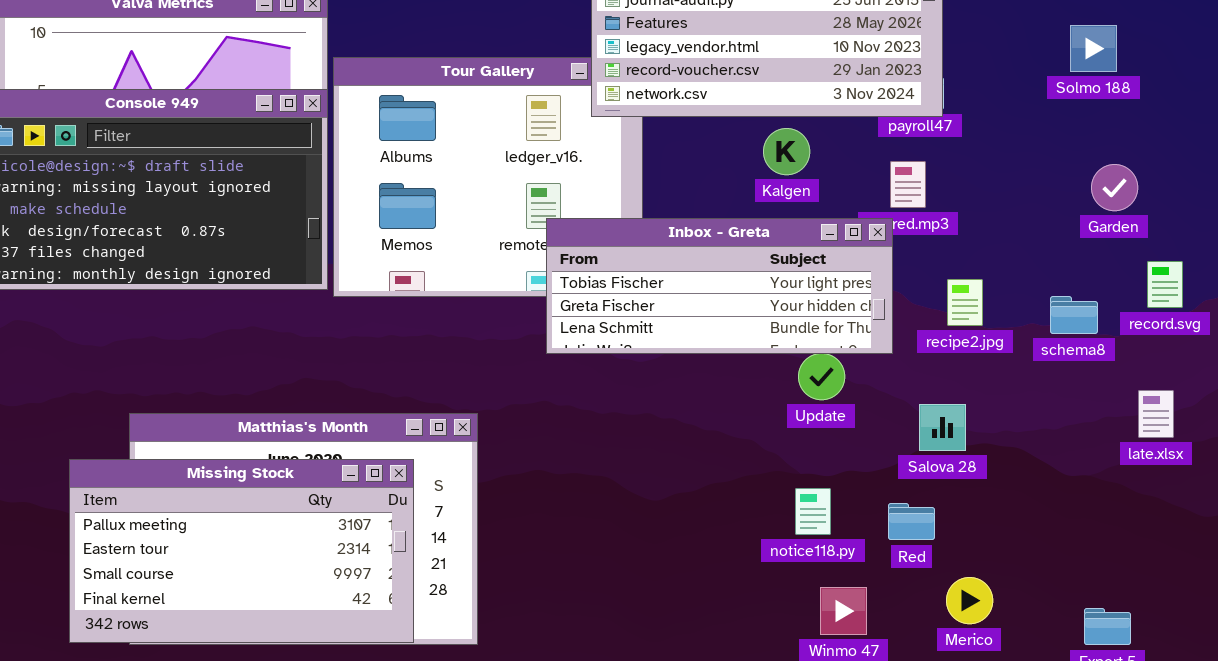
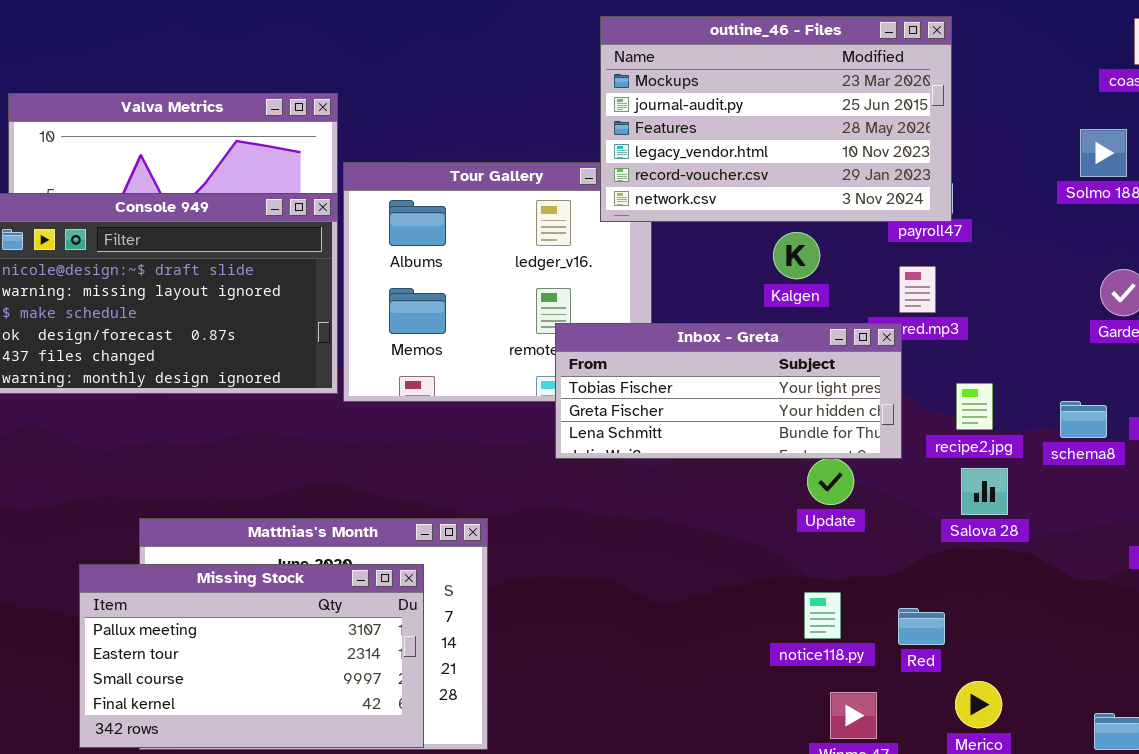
Salova 28: [919,404,966,451] -> [961,468,1008,515], moved

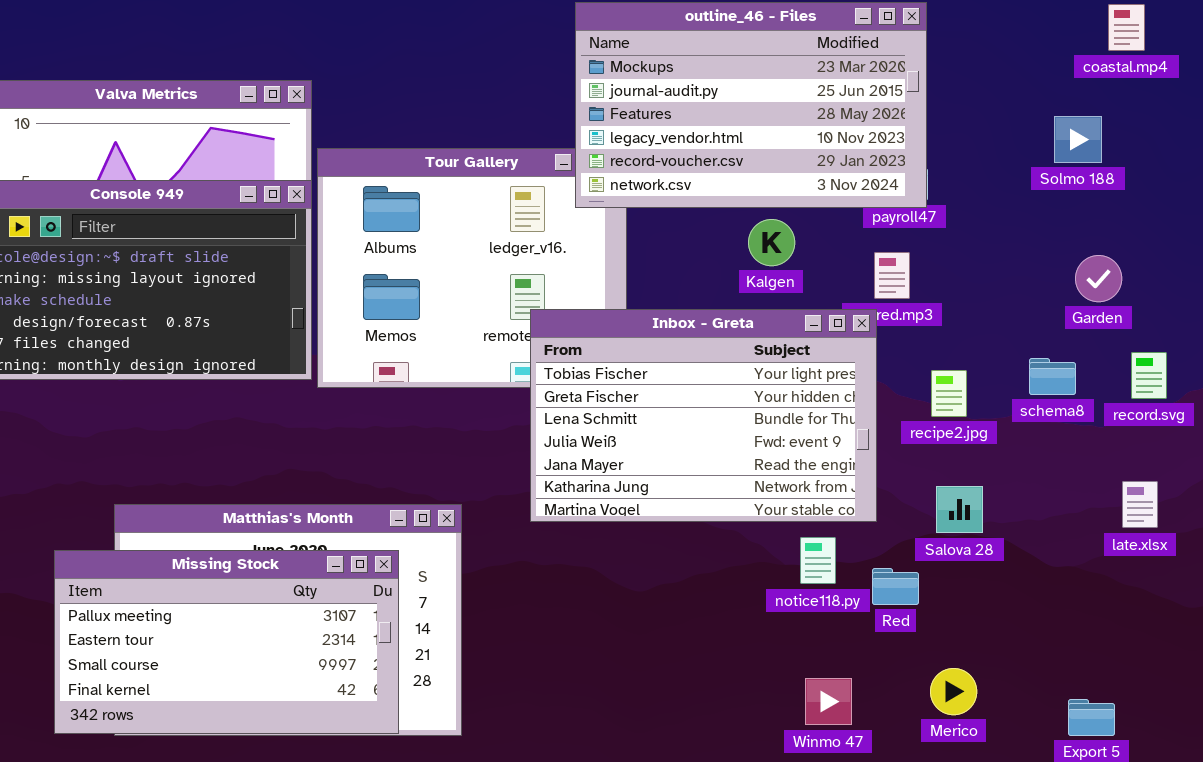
Inbox - Greta: [555,323,902,459] -> [530,309,877,522], resized
schema8: [1060,401,1107,438] -> [1029,358,1076,395], moved
Salova 28: [961,468,1008,515] -> [936,486,983,533], moved
notice118.py: [804,592,841,639] -> [800,537,836,584], moved
Red: [898,608,945,645] -> [872,568,919,605], moved

